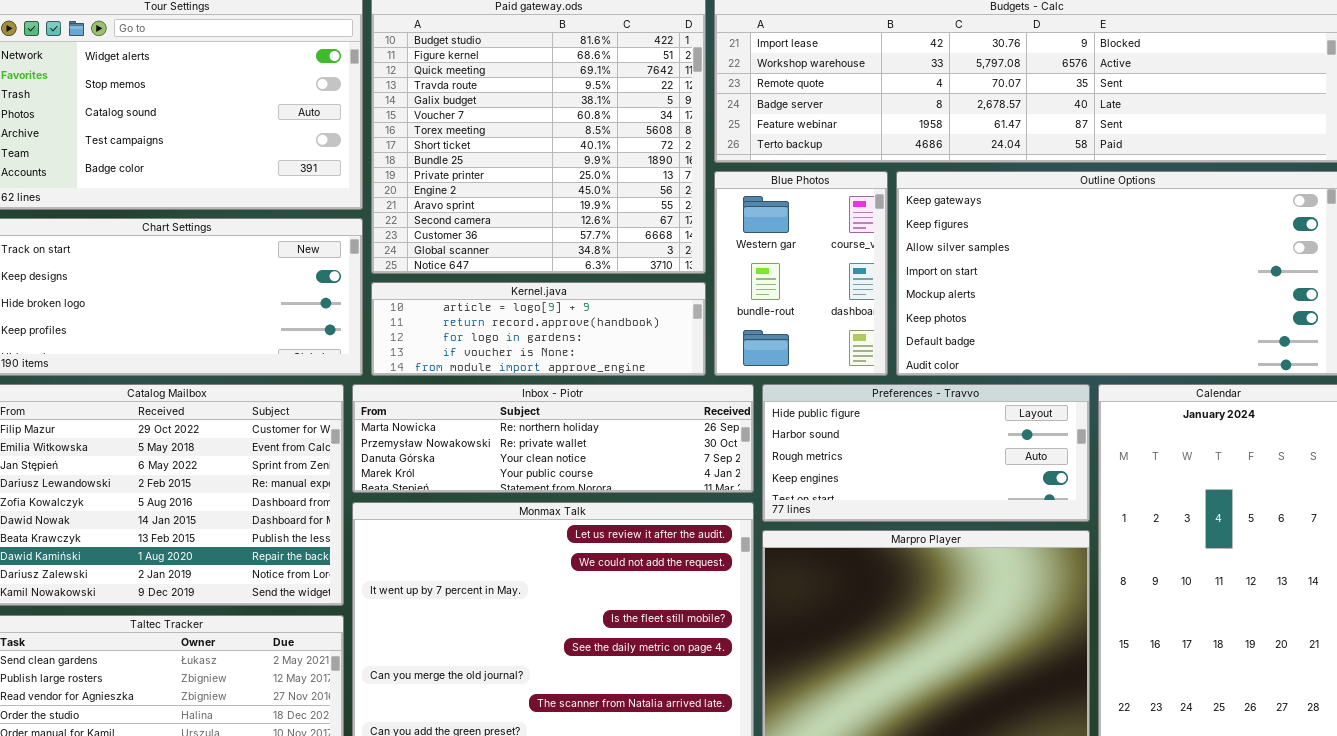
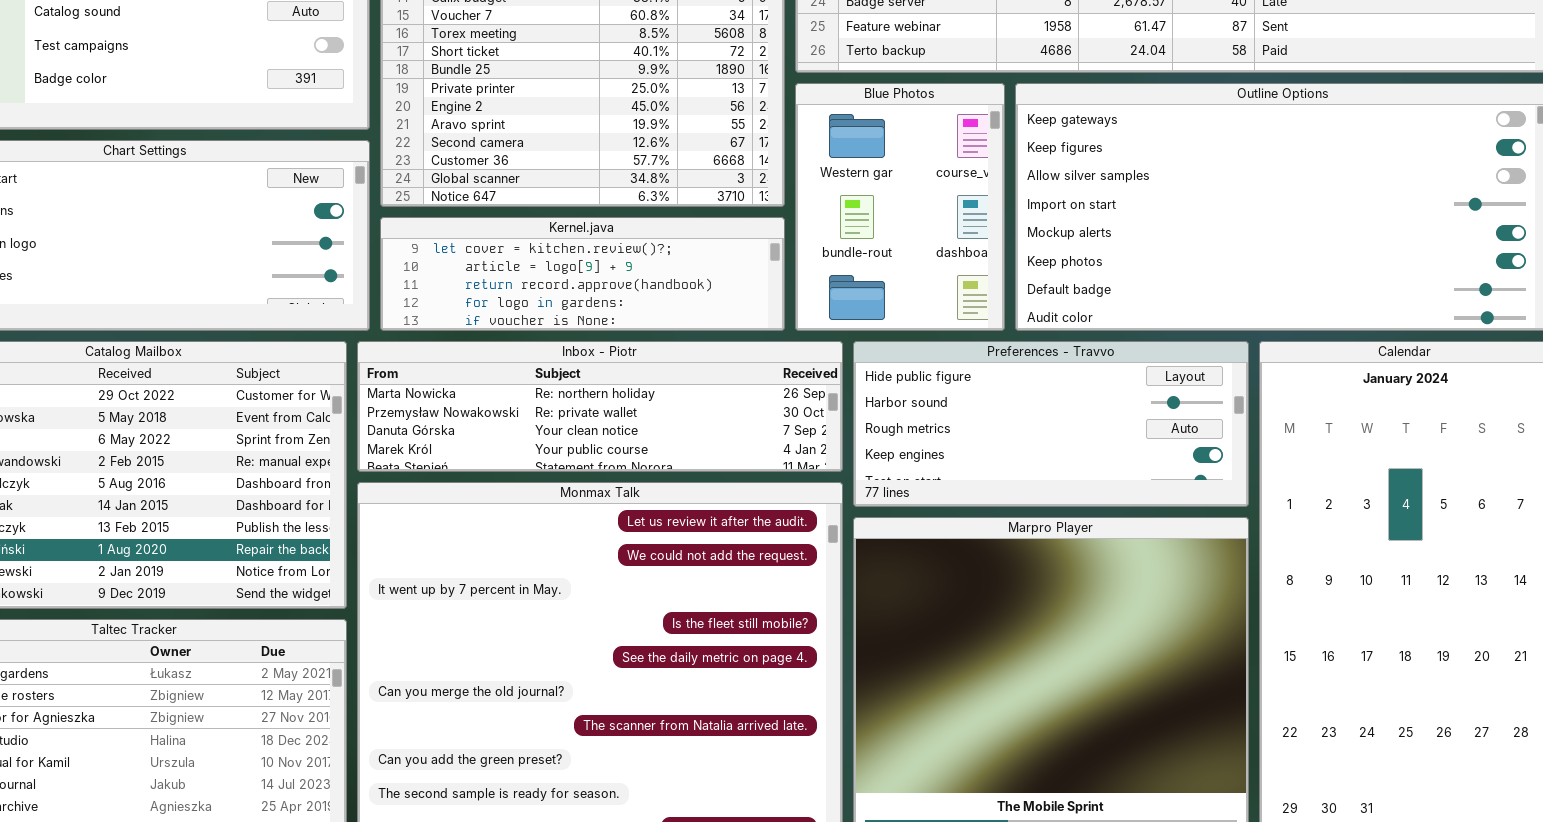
Kernel.java: [371,282,706,376] -> [380,217,785,331], scrolled up 1 row

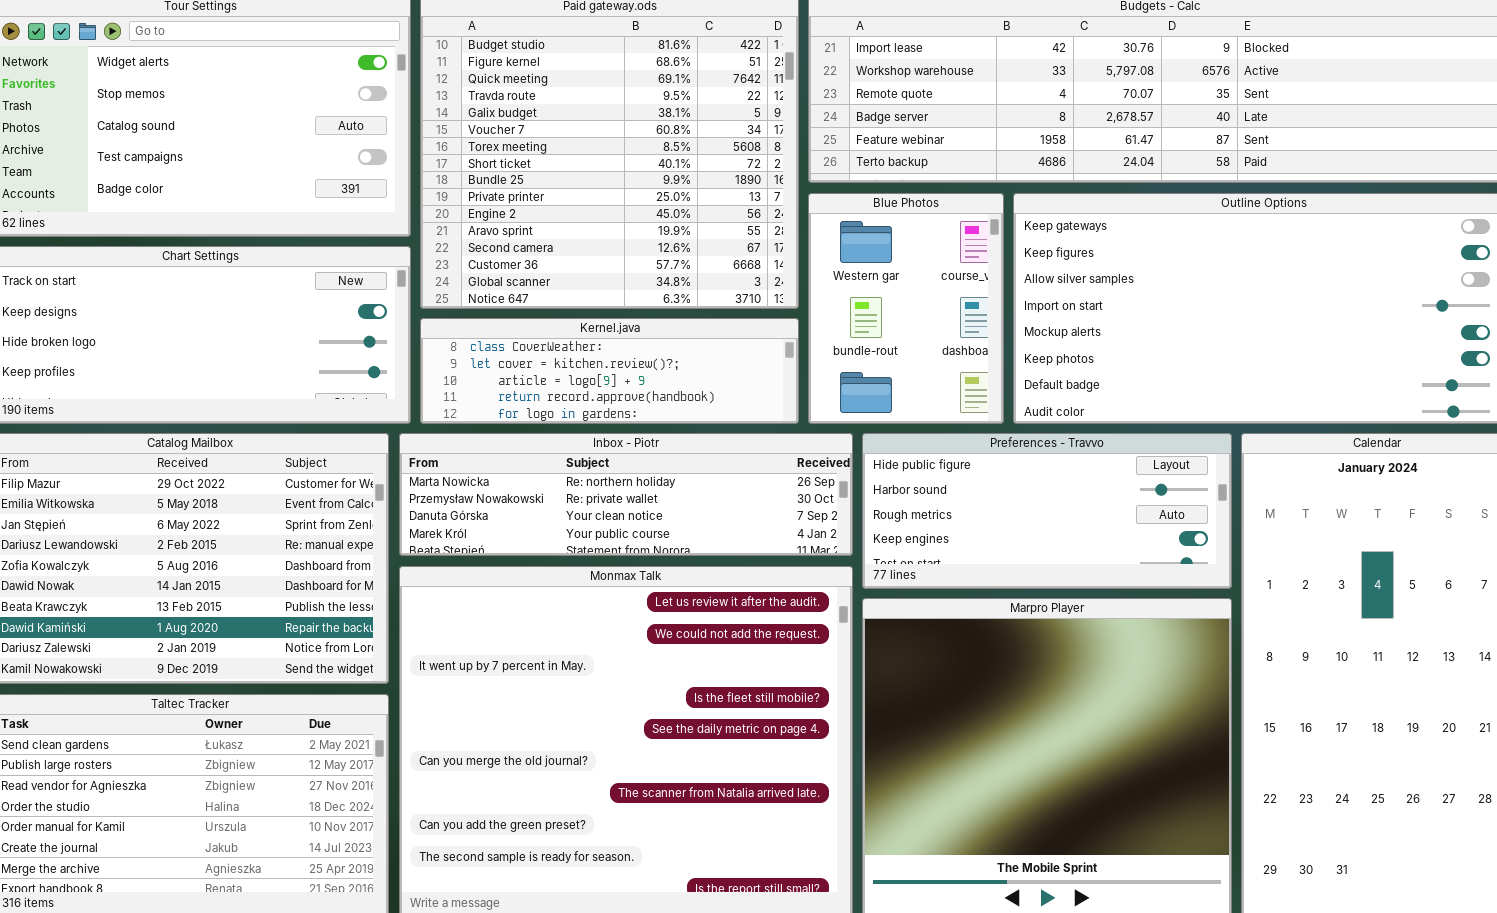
Kernel.java: [380,217,785,331] -> [420,318,799,424], scrolled up 1 row

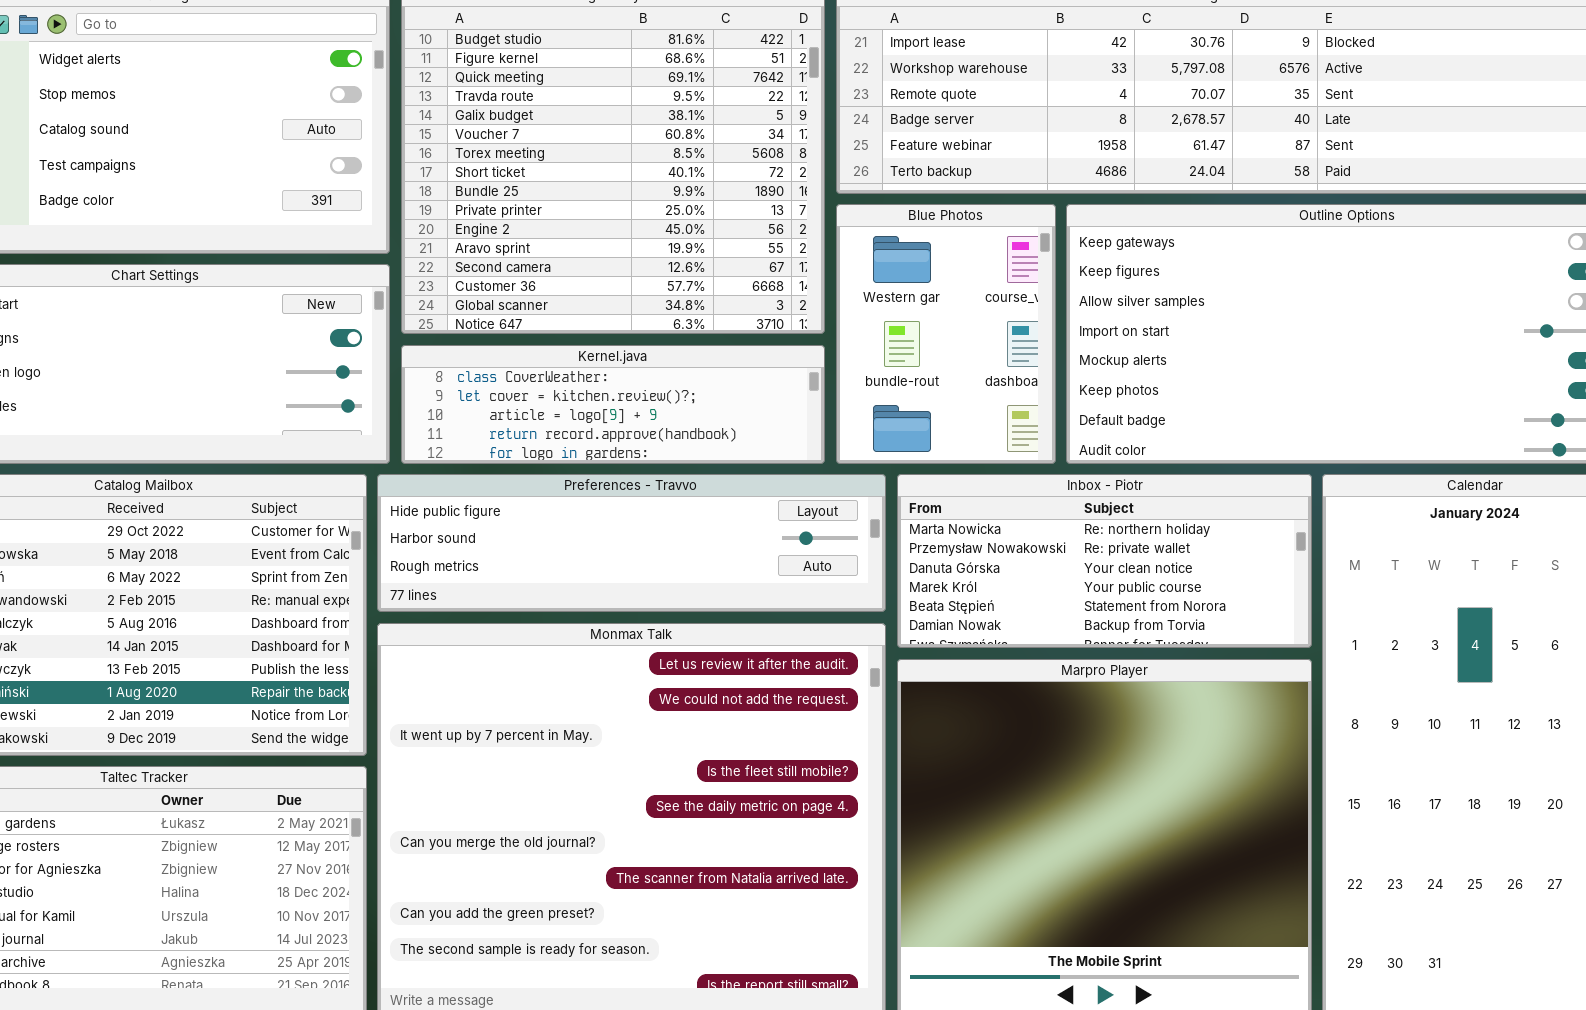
Inbox - Piotr: [399,433,853,556] -> [897,474,1312,648], moved, resized
Preferences - Travvo: [862,433,1232,589] -> [377,474,886,612], moved, resized

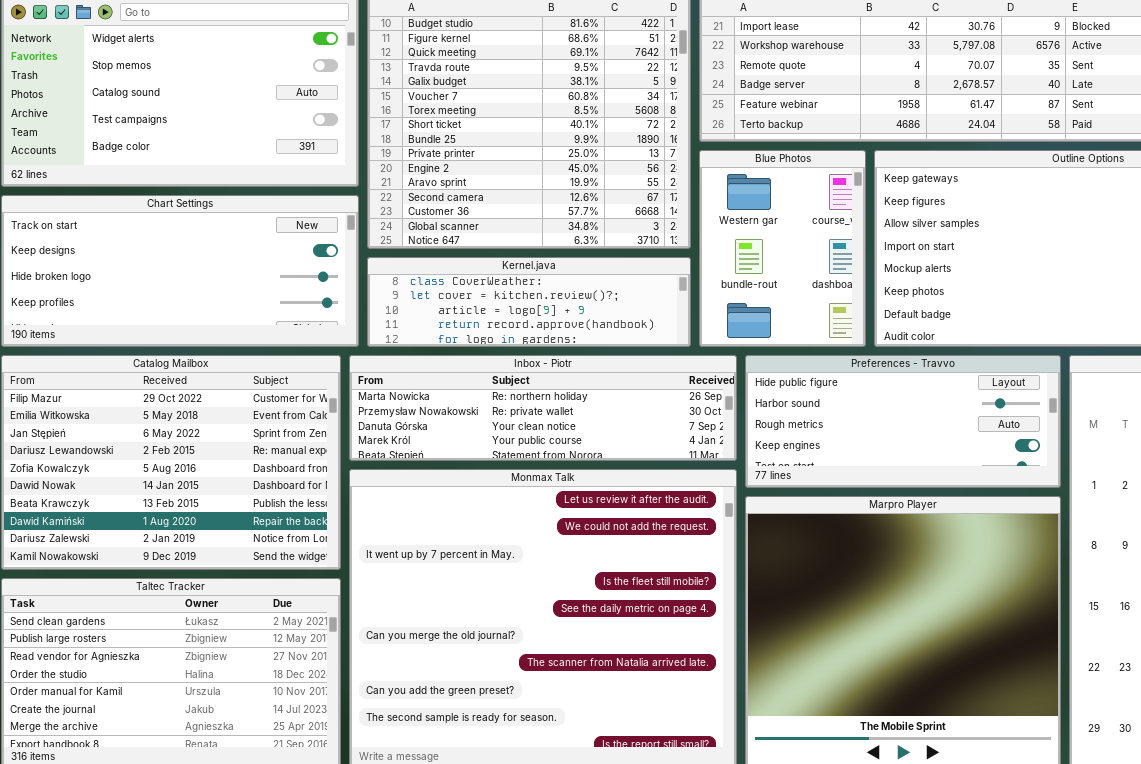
Preferences - Travvo: [377,474,886,612] -> [745,355,1061,488], moved, resized
Inbox - Piotr: [897,474,1312,648] -> [349,355,737,461], moved, resized

